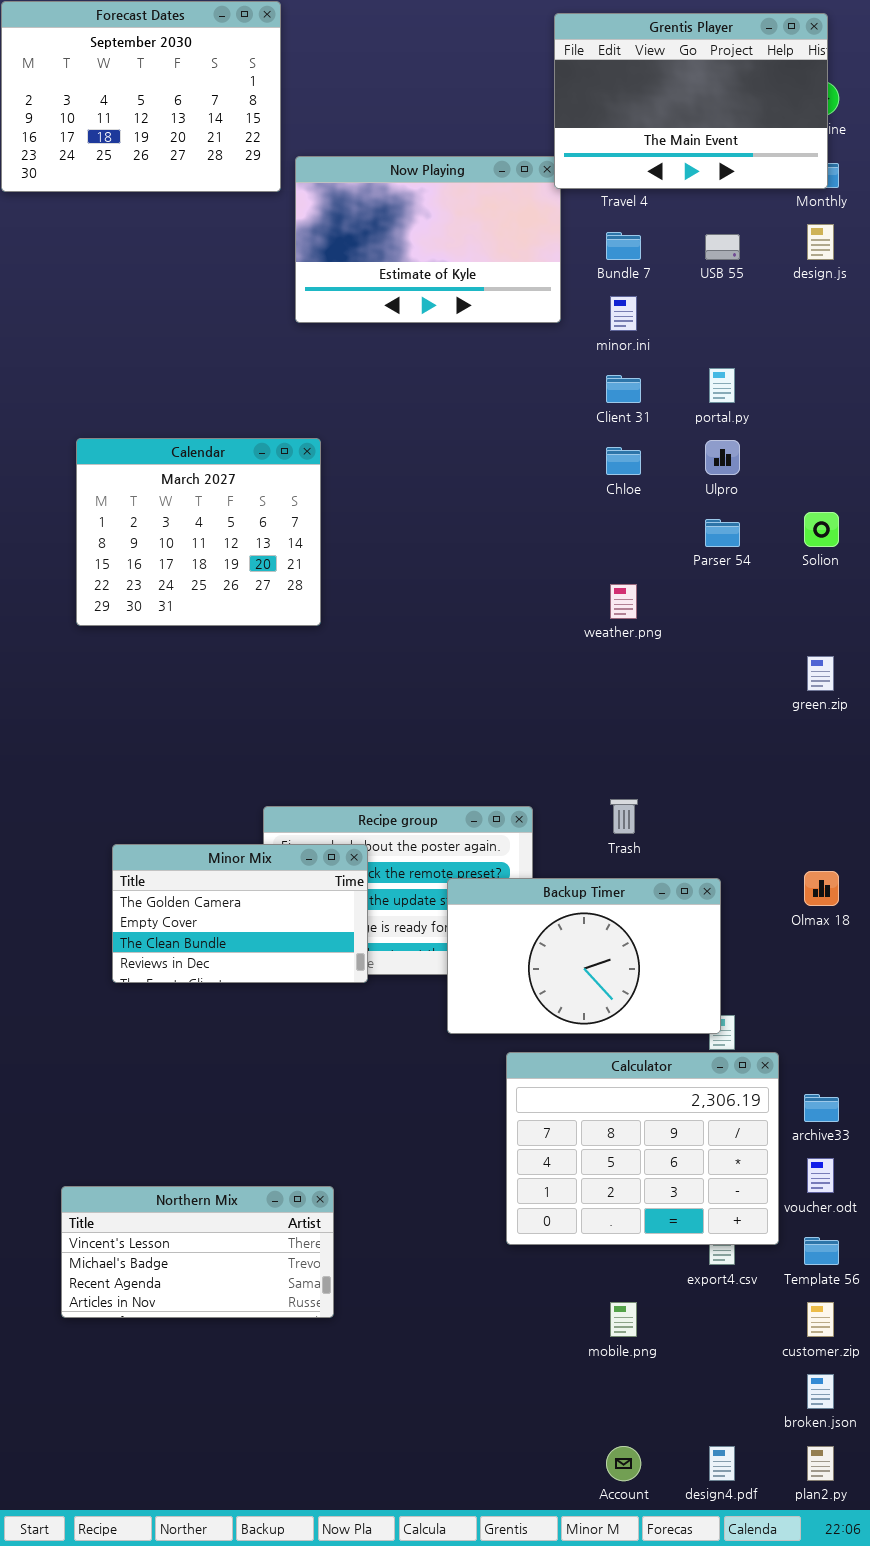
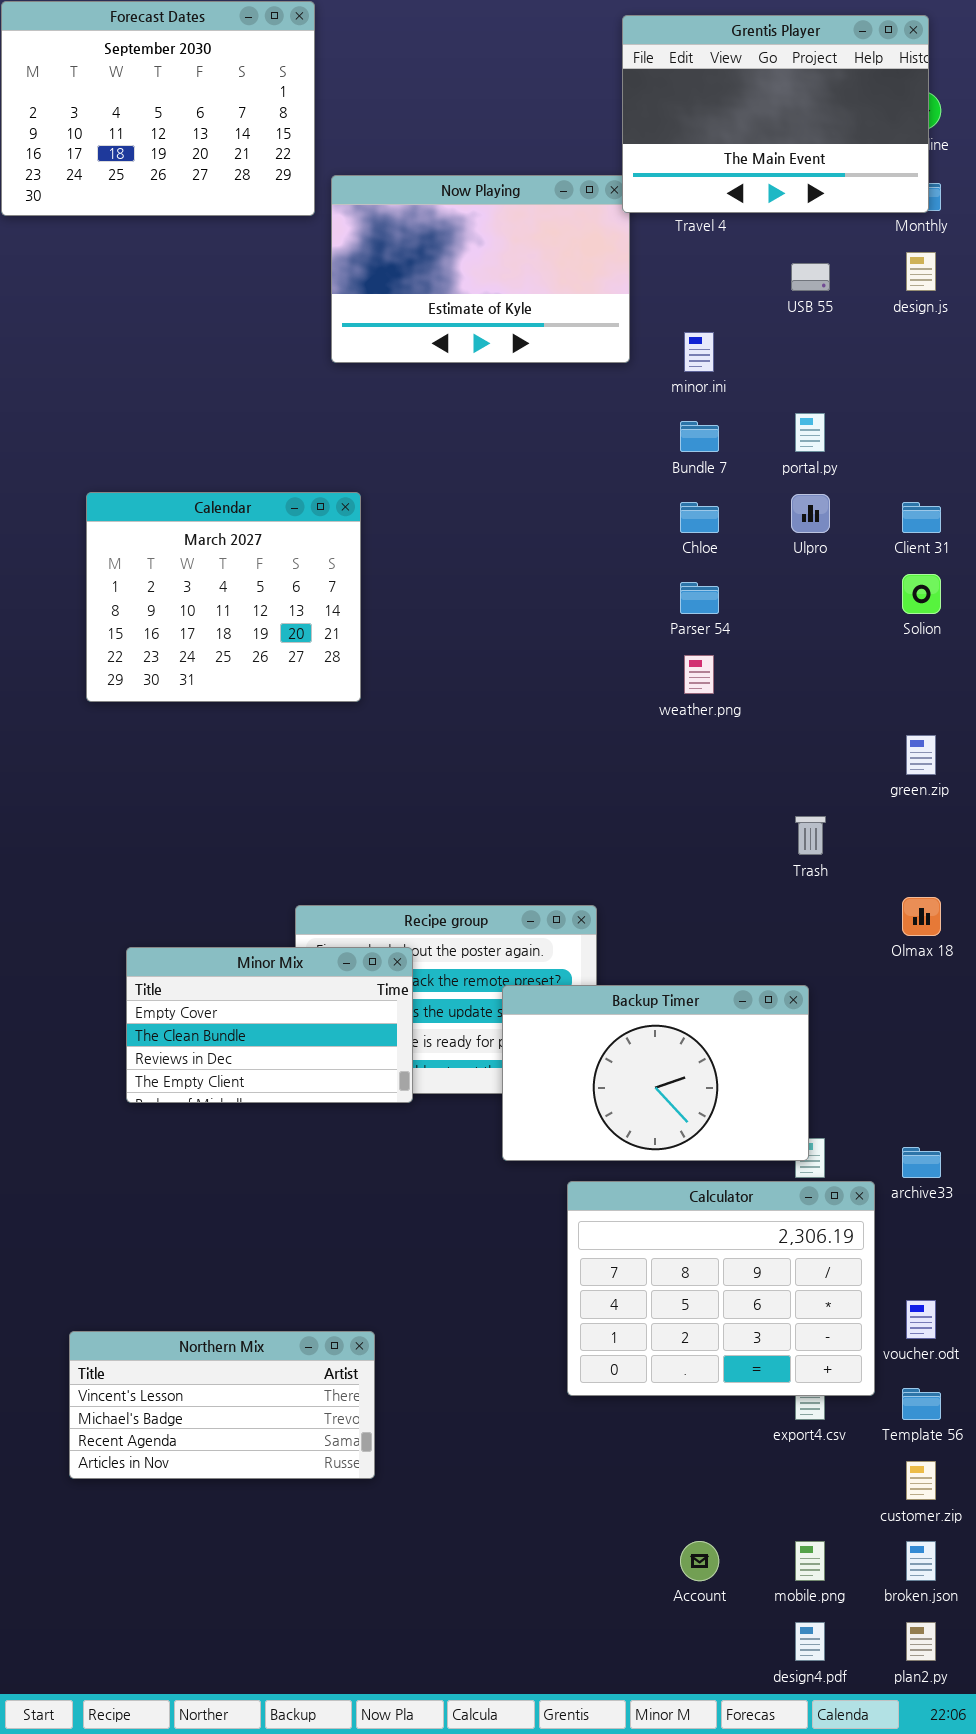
Bundle 7: [606,232,641,260] -> [680,421,719,452], moved
Client 31: [606,375,641,403] -> [902,502,941,533], moved
Parser 54: [705,519,740,547] -> [680,582,719,614], moved
Trash: [610,799,638,834] -> [795,816,826,855], moved
Minor Mix: [112,844,368,983] -> [126,947,413,1103], scrolled down 1 row
Olmax 18: [804,871,839,906] -> [902,897,941,936], moved
archive33: [804,1094,839,1122] -> [902,1147,941,1178], moved
mobile.png: [610,1302,637,1337] -> [795,1541,825,1581], moved
Account: [606,1446,641,1481] -> [680,1541,719,1581], moved

